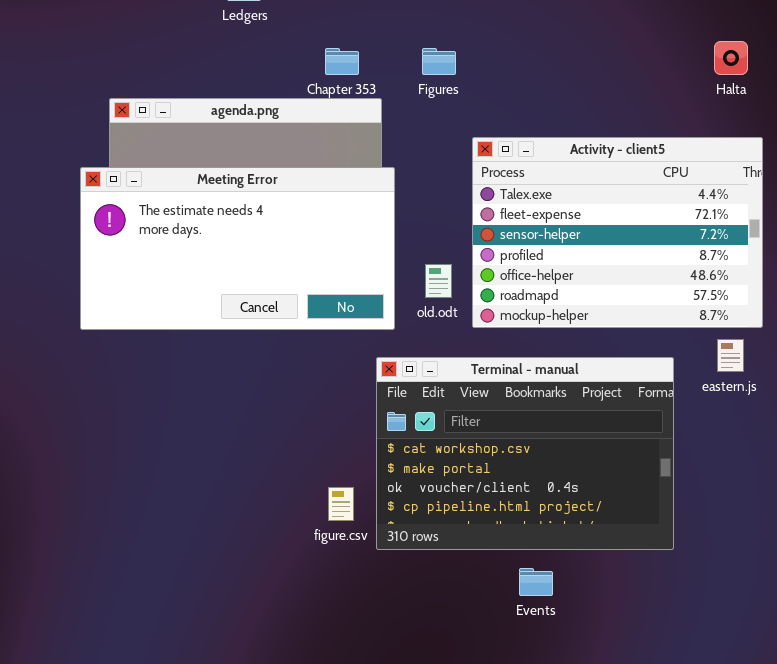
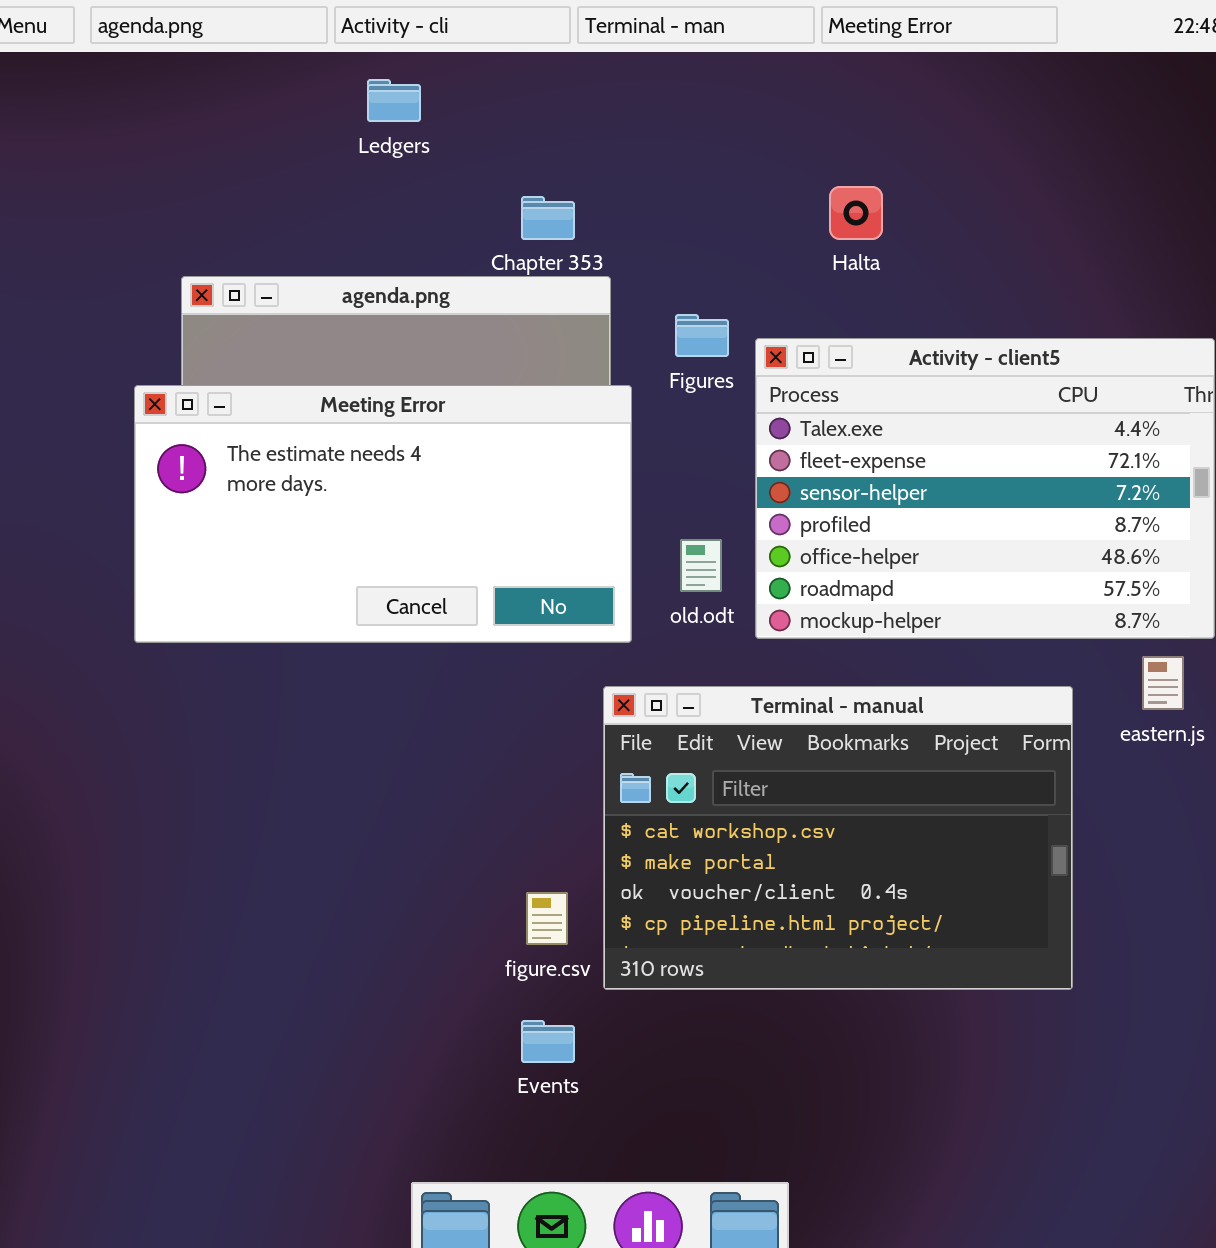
Halta: [714,41,748,75] -> [829,186,883,240], moved
Figures: [422,48,456,75] -> [675,314,729,357], moved
Events: [519,568,553,596] -> [521,1020,575,1063], moved

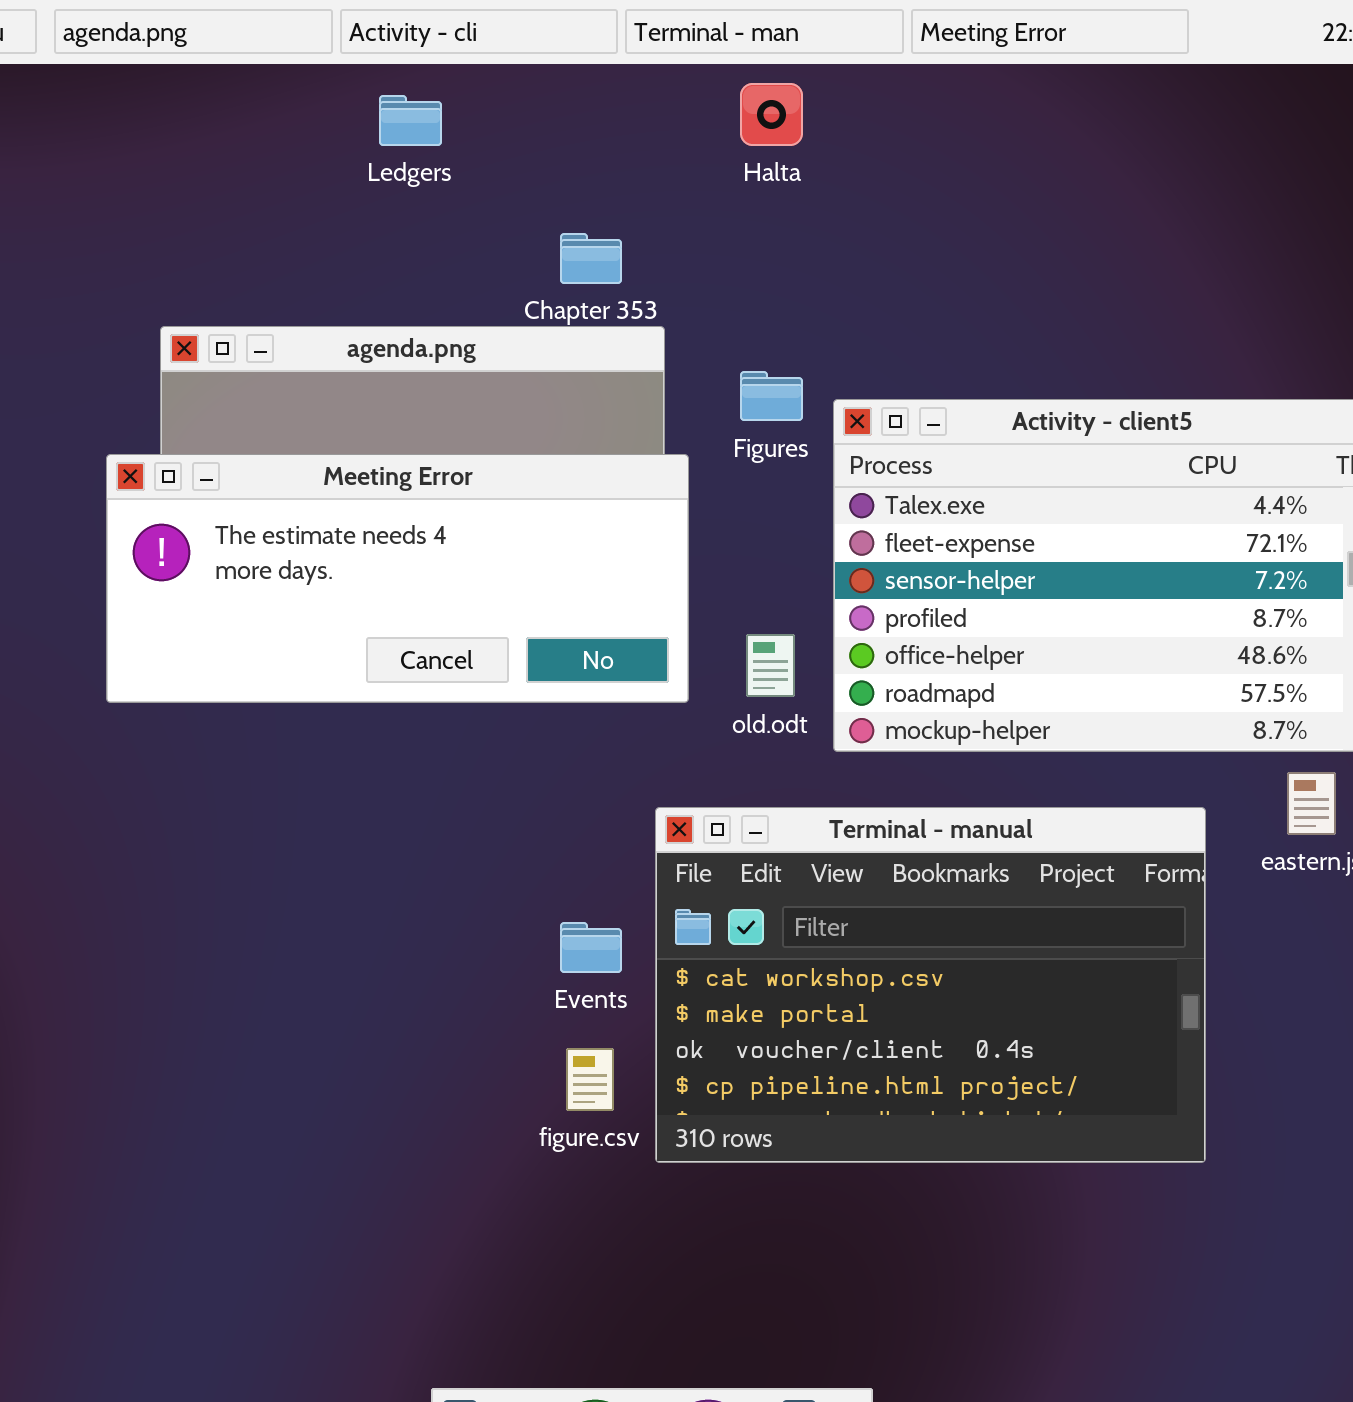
Halta: [829,186,883,240] -> [740,83,803,146], moved
Meeting Error: [134,385,632,643] -> [106,454,689,703], resized
Events: [521,1020,575,1063] -> [560,922,622,973], moved

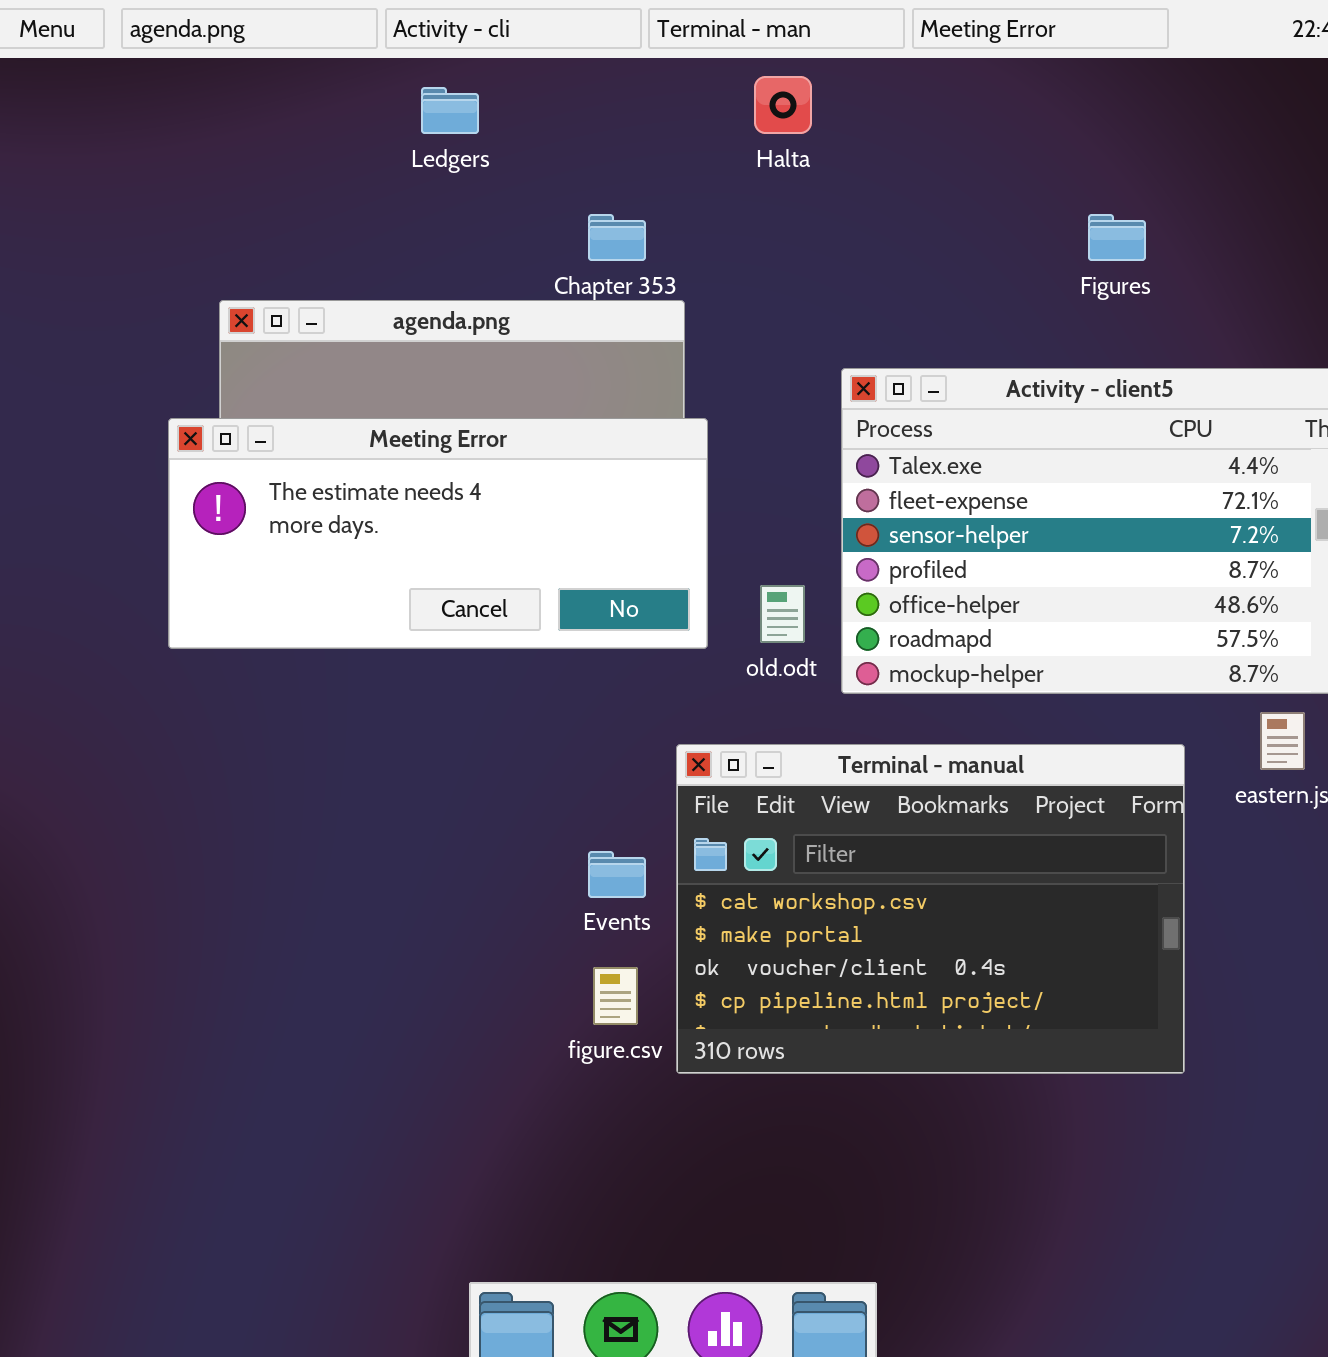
Figures: [740,371,803,421] -> [1088,214,1146,261], moved

